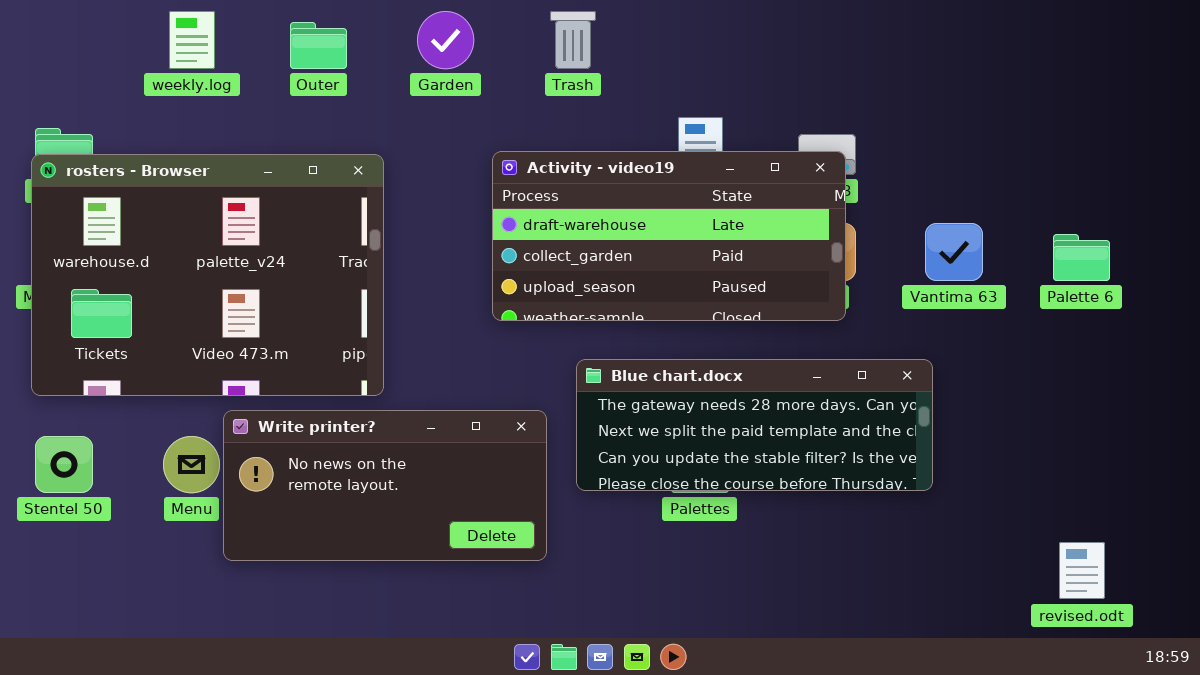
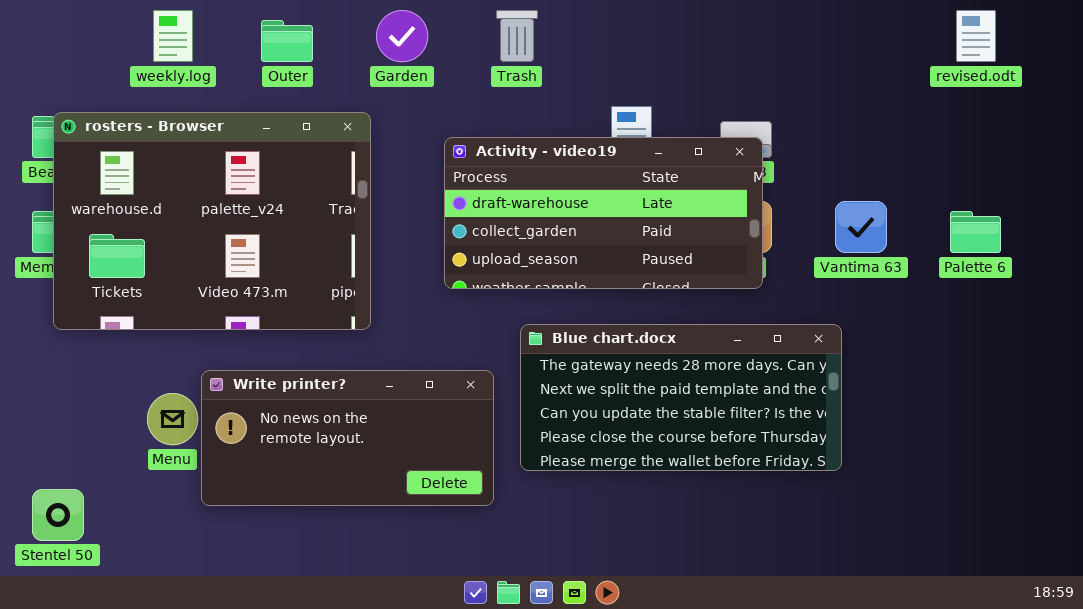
rosters - Browser: [31,154,384,396] -> [53,112,371,330], moved
Blue chart.docx: [576,359,933,491] -> [520,324,842,471], resized
Stentel 50: [35,436,93,493] -> [32,489,84,541], moved
revised.odt: [1059,542,1105,599] -> [956,10,996,62], moved

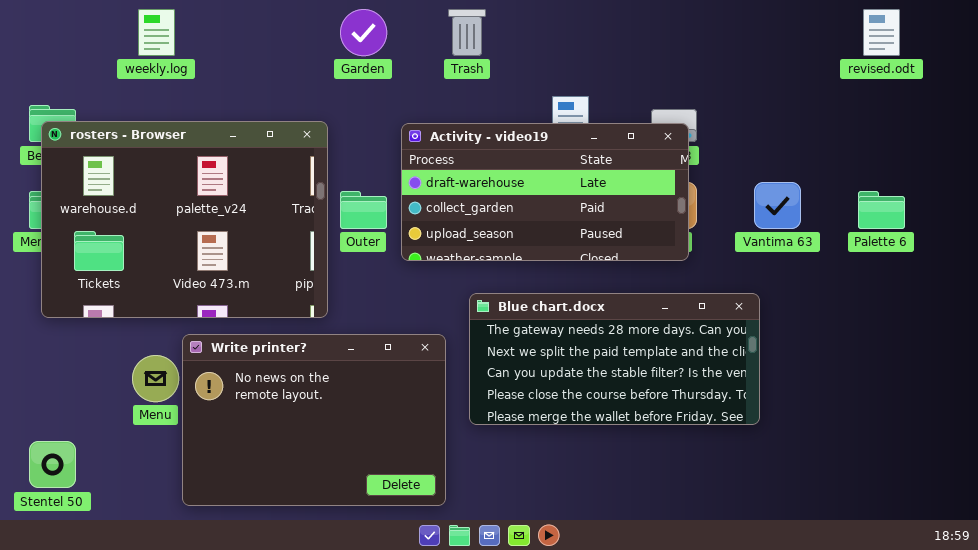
Outer: [261,20,313,62] -> [340,191,387,229], moved
rosters - Browser: [53,112,371,330] -> [41,121,328,318], moved
Write printer?: [201,370,494,506] -> [182,334,446,506], resized

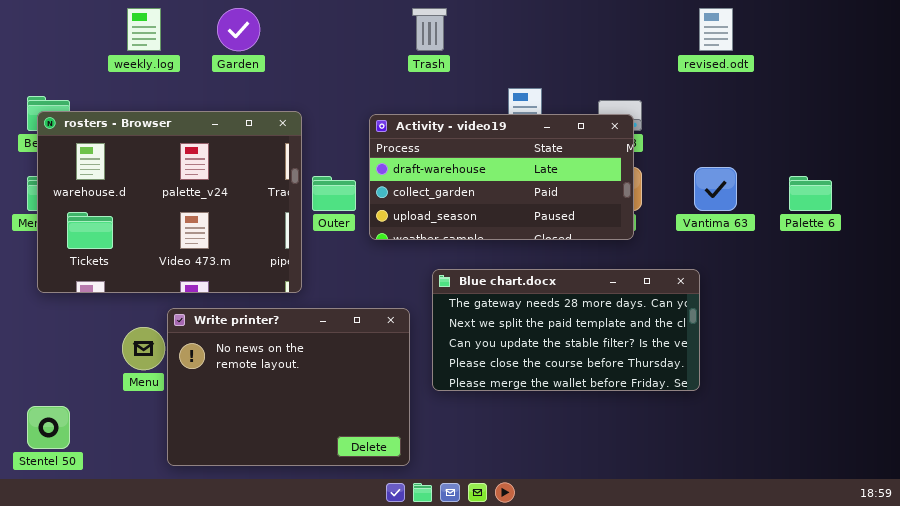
Garden: [340,9,387,56] -> [217,8,260,51], moved
revised.odt: [863,9,900,56] -> [699,8,733,51], moved

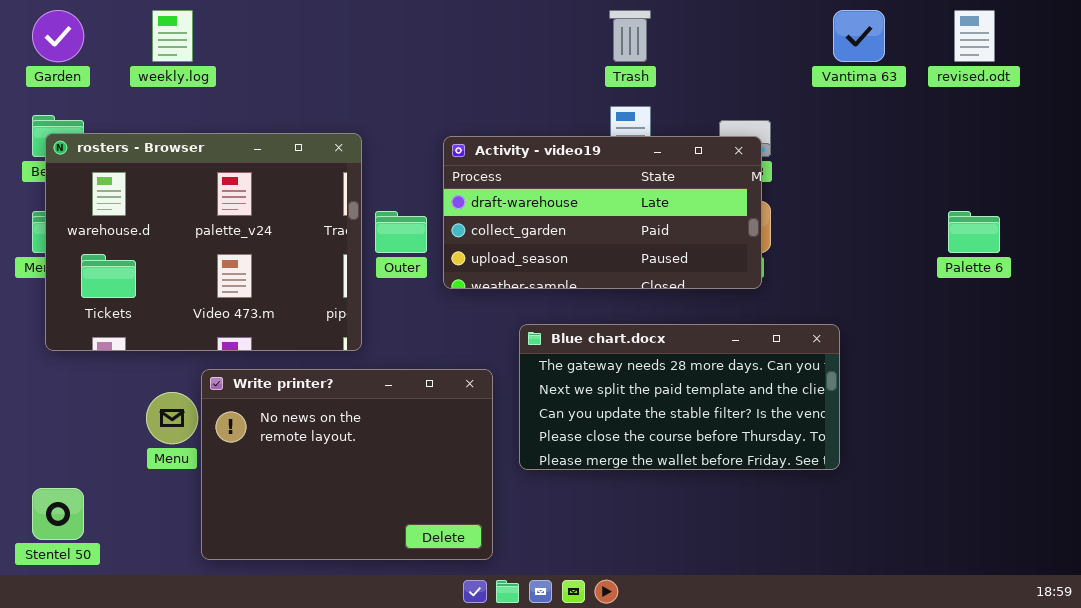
Garden: [217,8,260,51] -> [32,10,84,62], moved
Trash: [412,8,447,51] -> [609,10,651,62], moved
revised.odt: [699,8,733,51] -> [954,10,995,62], moved
Vantima 63: [694,167,737,211] -> [833,10,885,62], moved

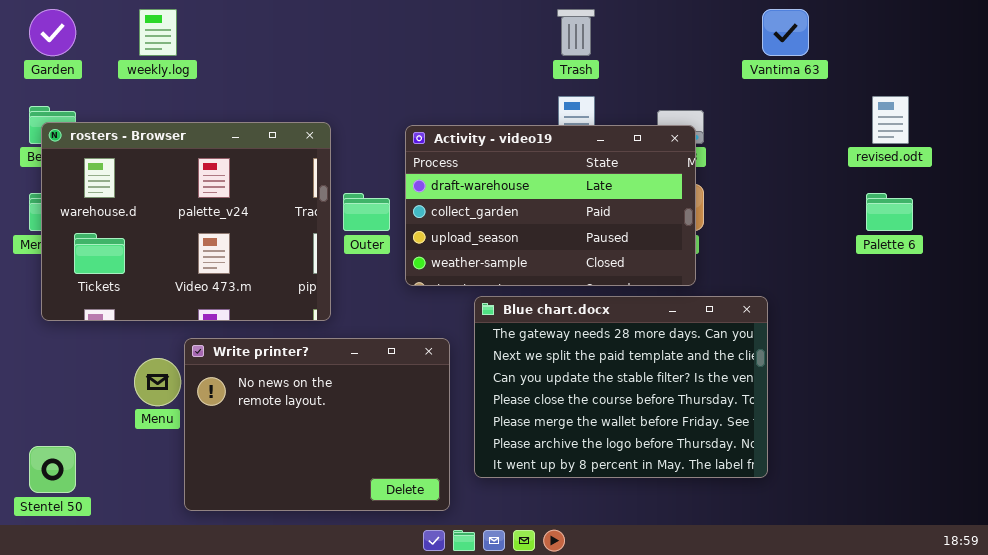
revised.odt: [954,10,995,62] -> [872,96,909,144], moved
Activity - video19: [443,136,762,289] -> [405,125,696,286], resized
Blue chart.docx: [519,324,840,470] -> [474,296,768,478], resized

